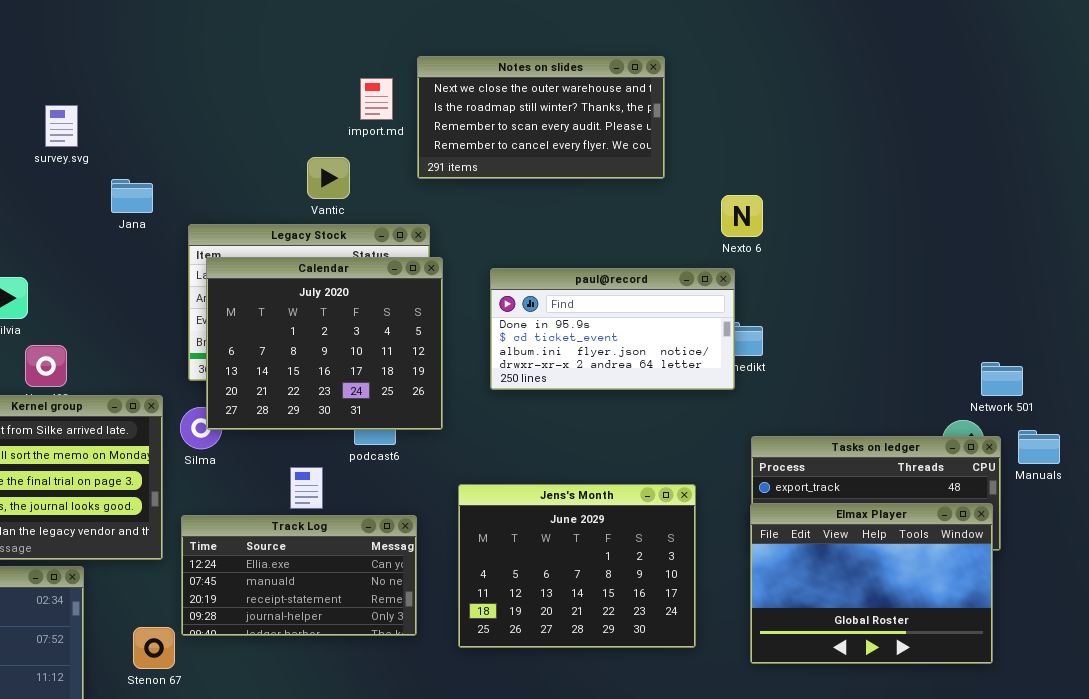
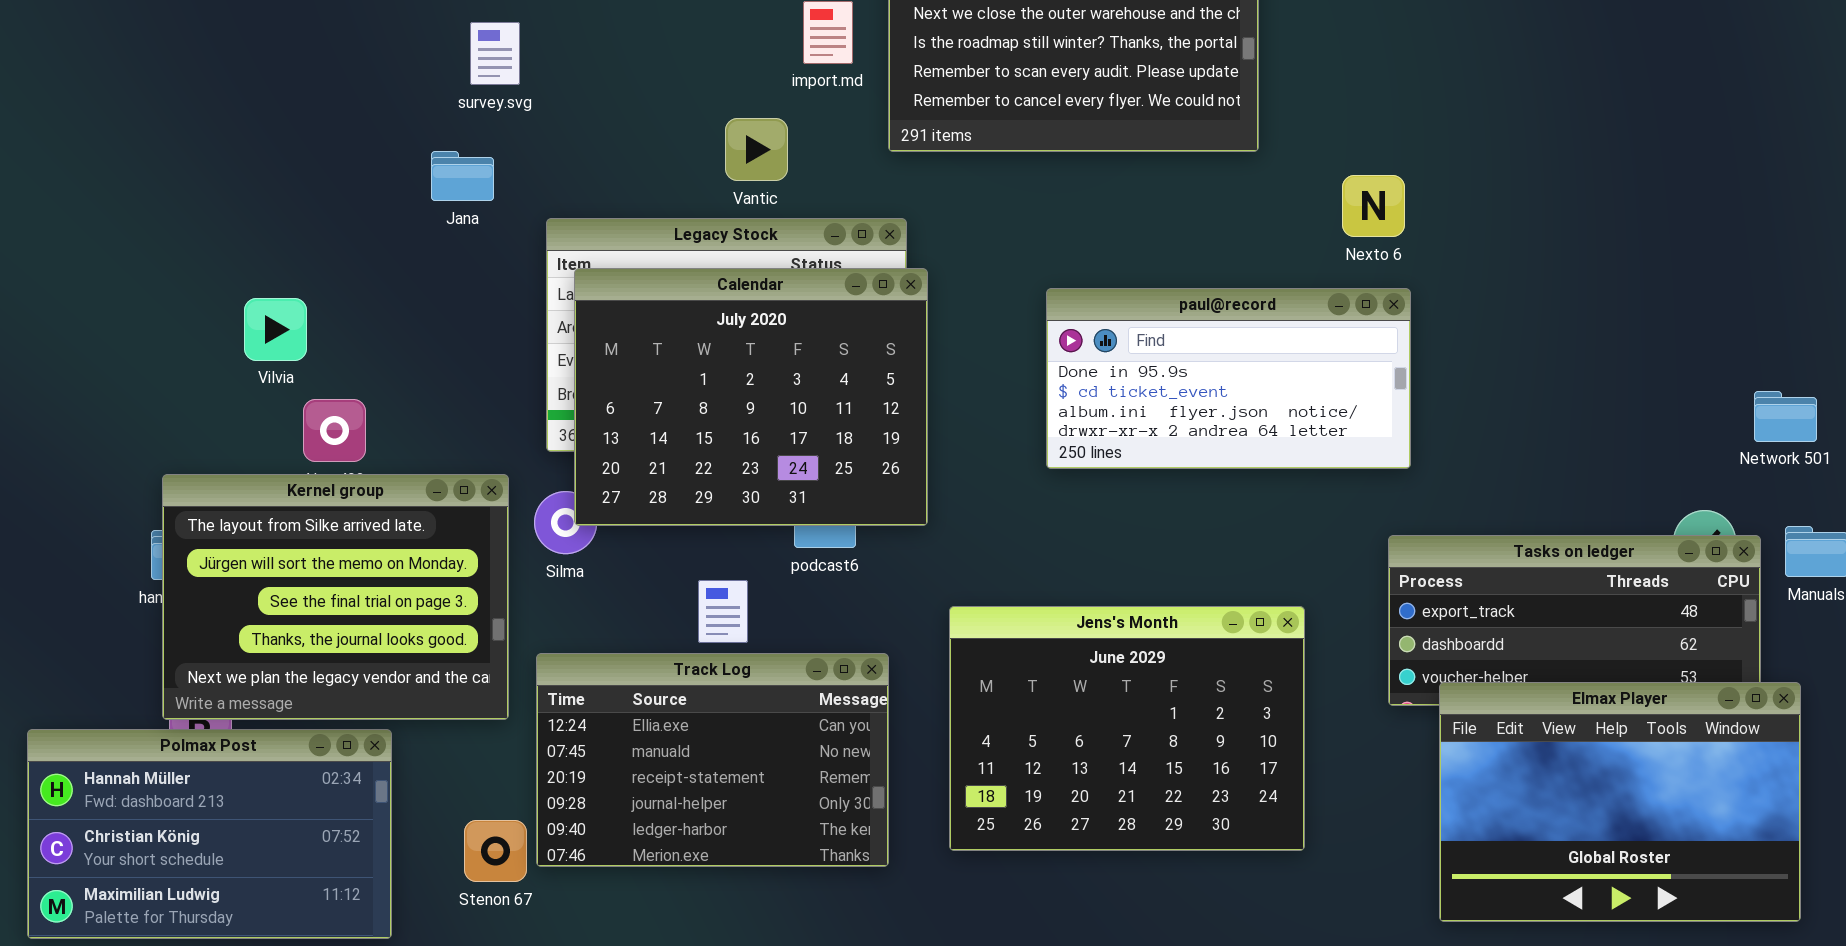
survey.svg: [45,105,78,147] -> [470,22,520,85], moved
paul@record: [490,268,735,390] -> [1046,288,1411,469], moved
Network 501: [981,362,1023,396] -> [1754,391,1817,442], moved
Elmax Player: [750,503,993,664] -> [1439,682,1801,922], moved
Track Log: [181,515,417,636] -> [536,653,889,867], resized

